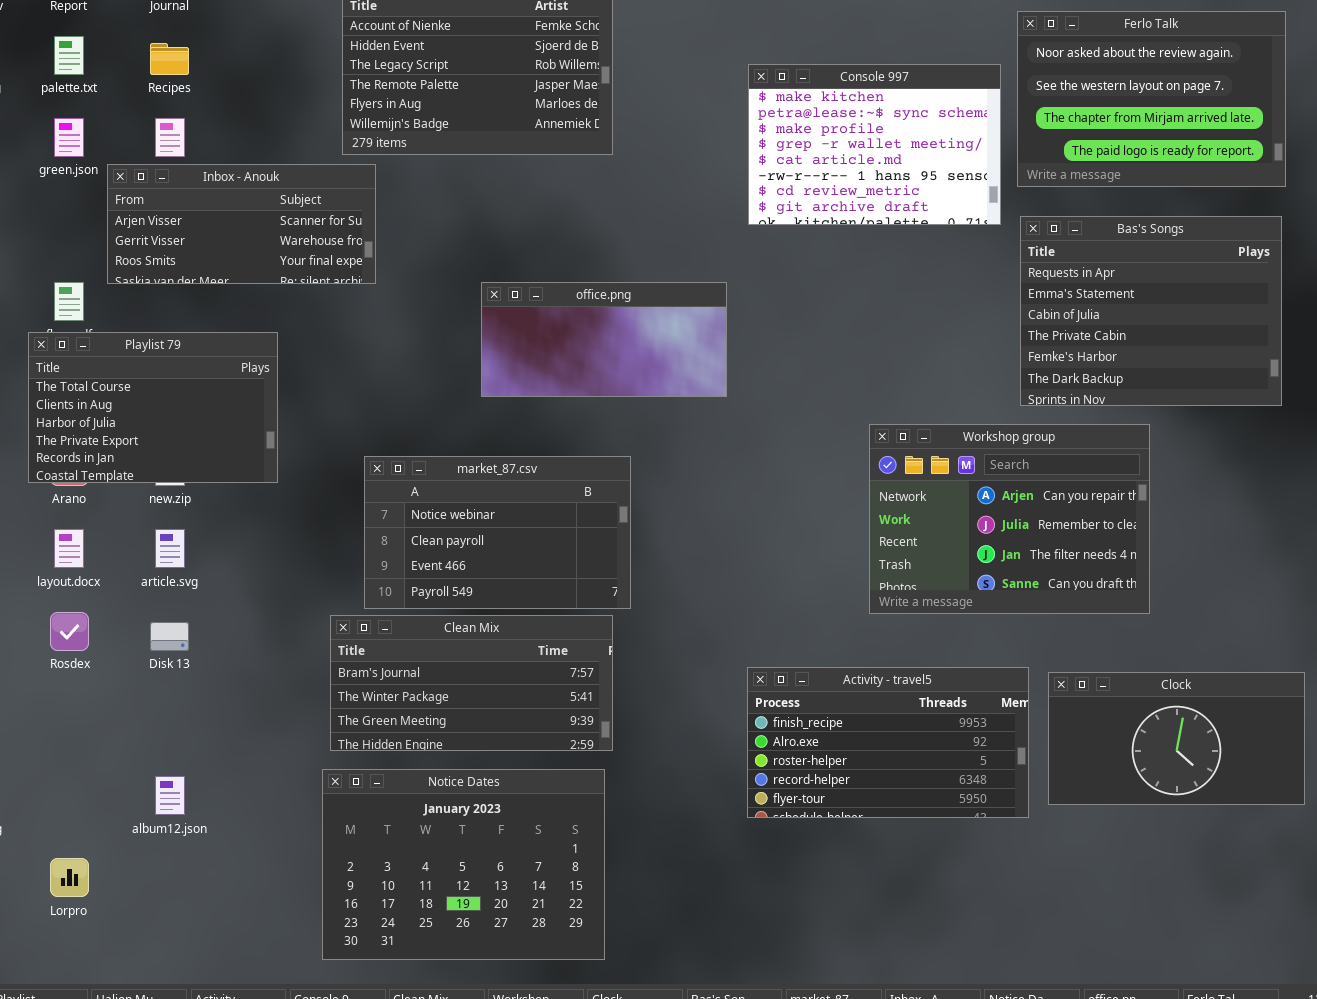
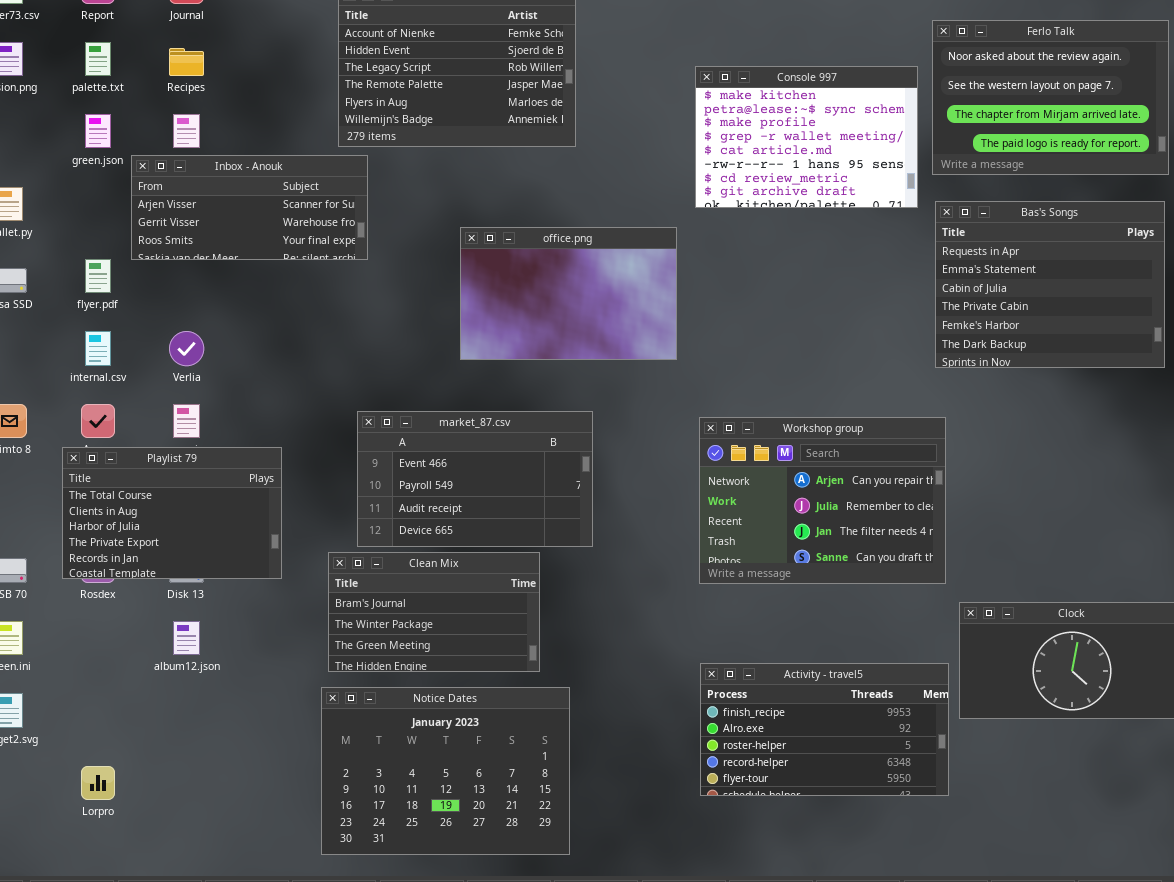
office.png: [481,282,727,397] -> [460,227,677,360], resized
Playlist 79: [28,332,278,483] -> [62,447,282,579], moved
Workshop group: [869,424,1150,614] -> [699,417,946,584], moved
market_87.csv: [364,456,631,609] -> [357,411,593,547], scrolled down 2 rows
Clean Mix: [330,615,613,751] -> [328,552,540,672], resized
Activity - travel5: [747,667,1029,818] -> [700,663,949,796], moved
album12.json: [155,776,185,815] -> [173,621,200,655], moved

